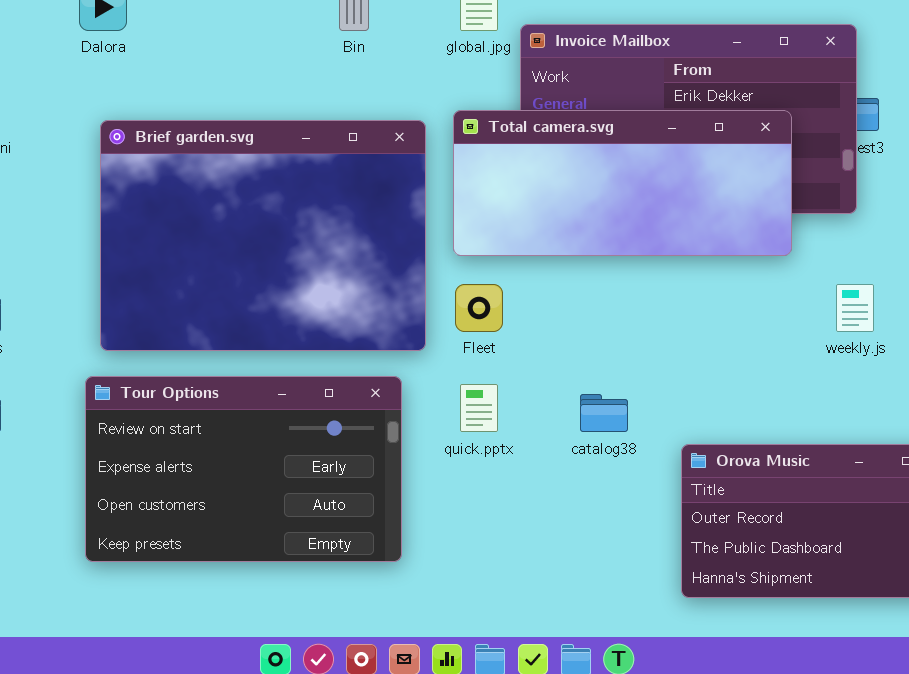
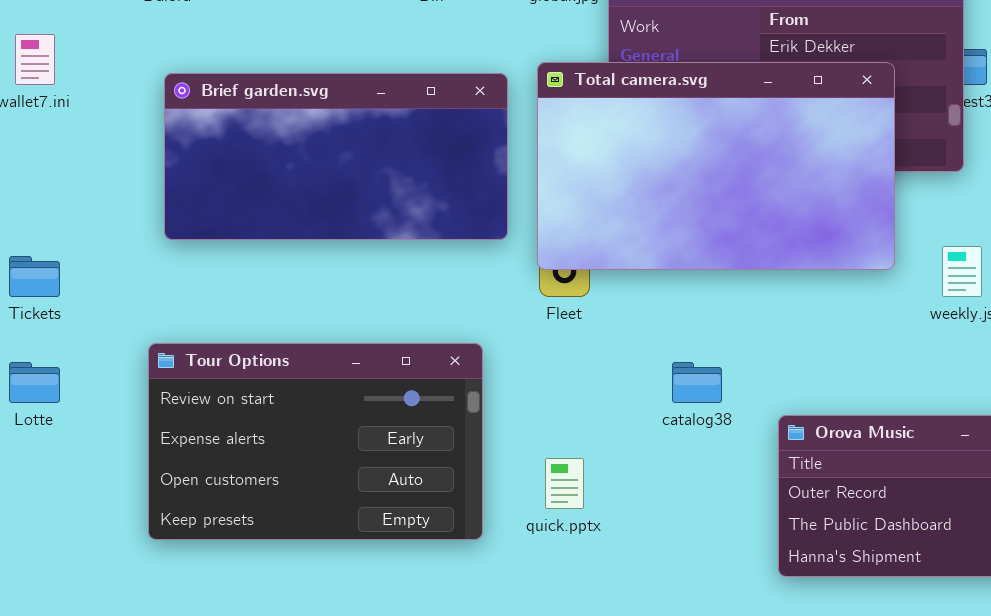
Total camera.svg: [453,110,792,256] -> [537,62,895,270], resized
Brief garden.svg: [100,120,426,351] -> [164,73,508,240], resized
quick.pptx: [460,384,498,432] -> [545,458,584,509], moved

